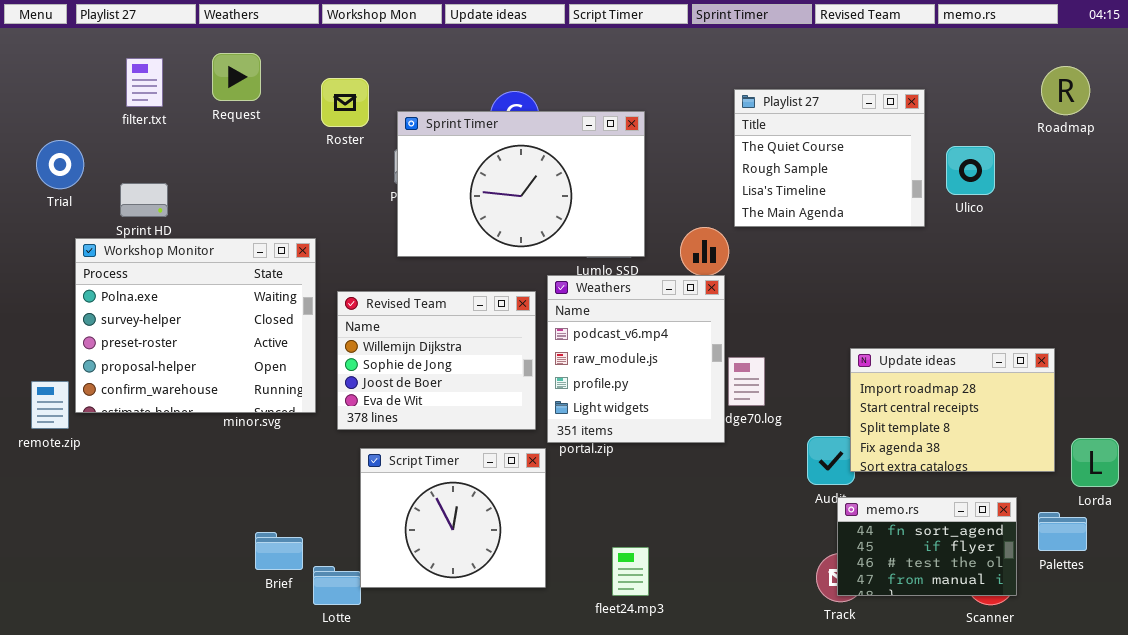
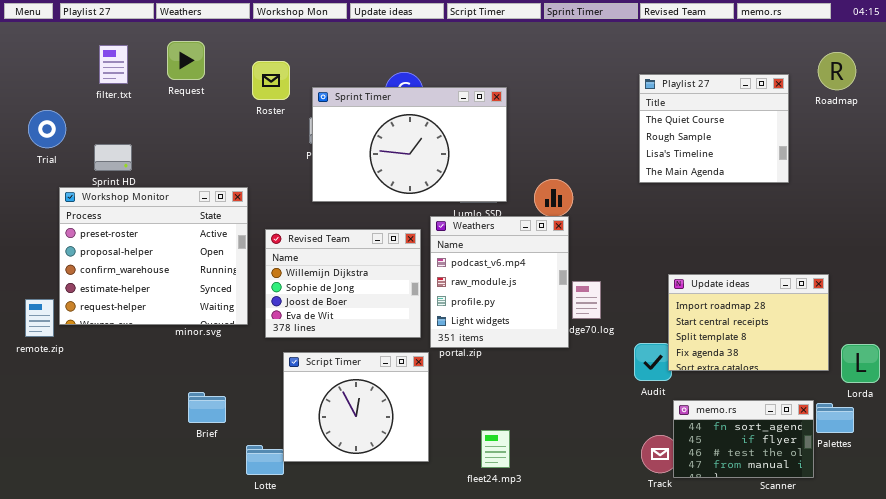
Playlist 27: [734,89,925,227] -> [639,74,789,183], moved
Workshop Monitor: [75,238,316,413] -> [59,187,248,325], scrolled down 2 rows
memo.rs: [837,497,1017,596] -> [673,400,814,478], moved
Brief: [255,532,303,570] -> [188,392,226,423], moved

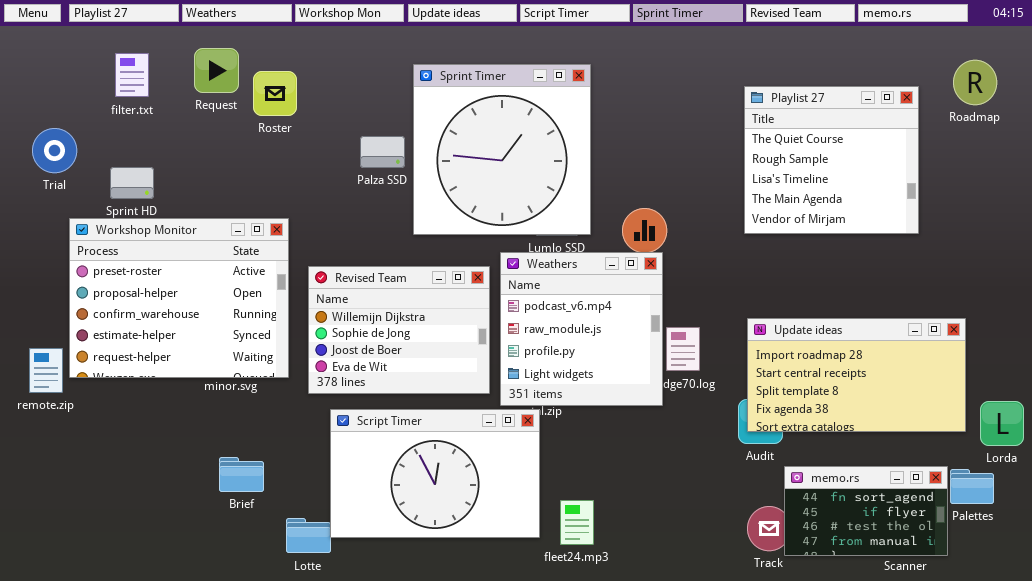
Roster: [252,61,290,100] -> [253,71,297,116], moved
Playlist 27: [639,74,789,183] -> [744,86,919,234], resized
Sprint Timer: [312,87,507,202] -> [413,64,591,235], resized
Update ideas: [668,274,829,371] -> [747,318,966,432], resized
Script Timer: [283,352,429,462] -> [330,409,540,538], resized

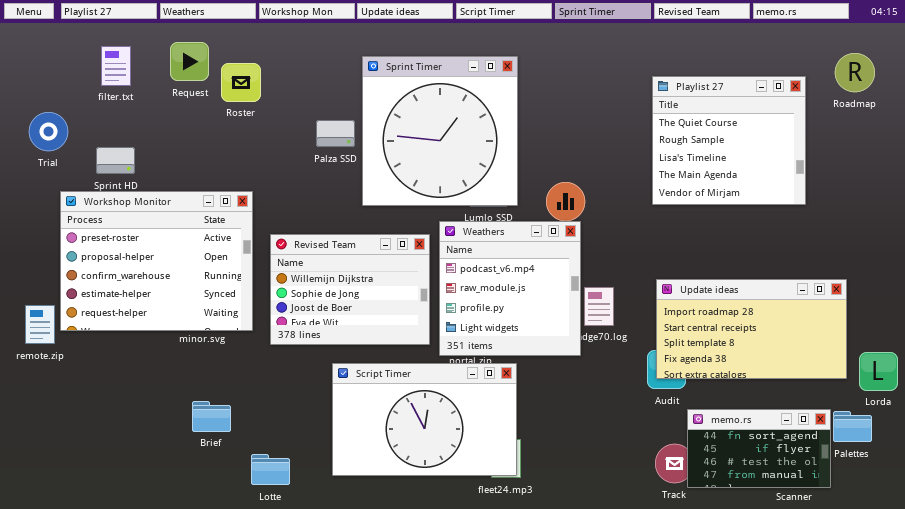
Script Timer: [330,409,540,538] -> [332,363,517,476], moved

